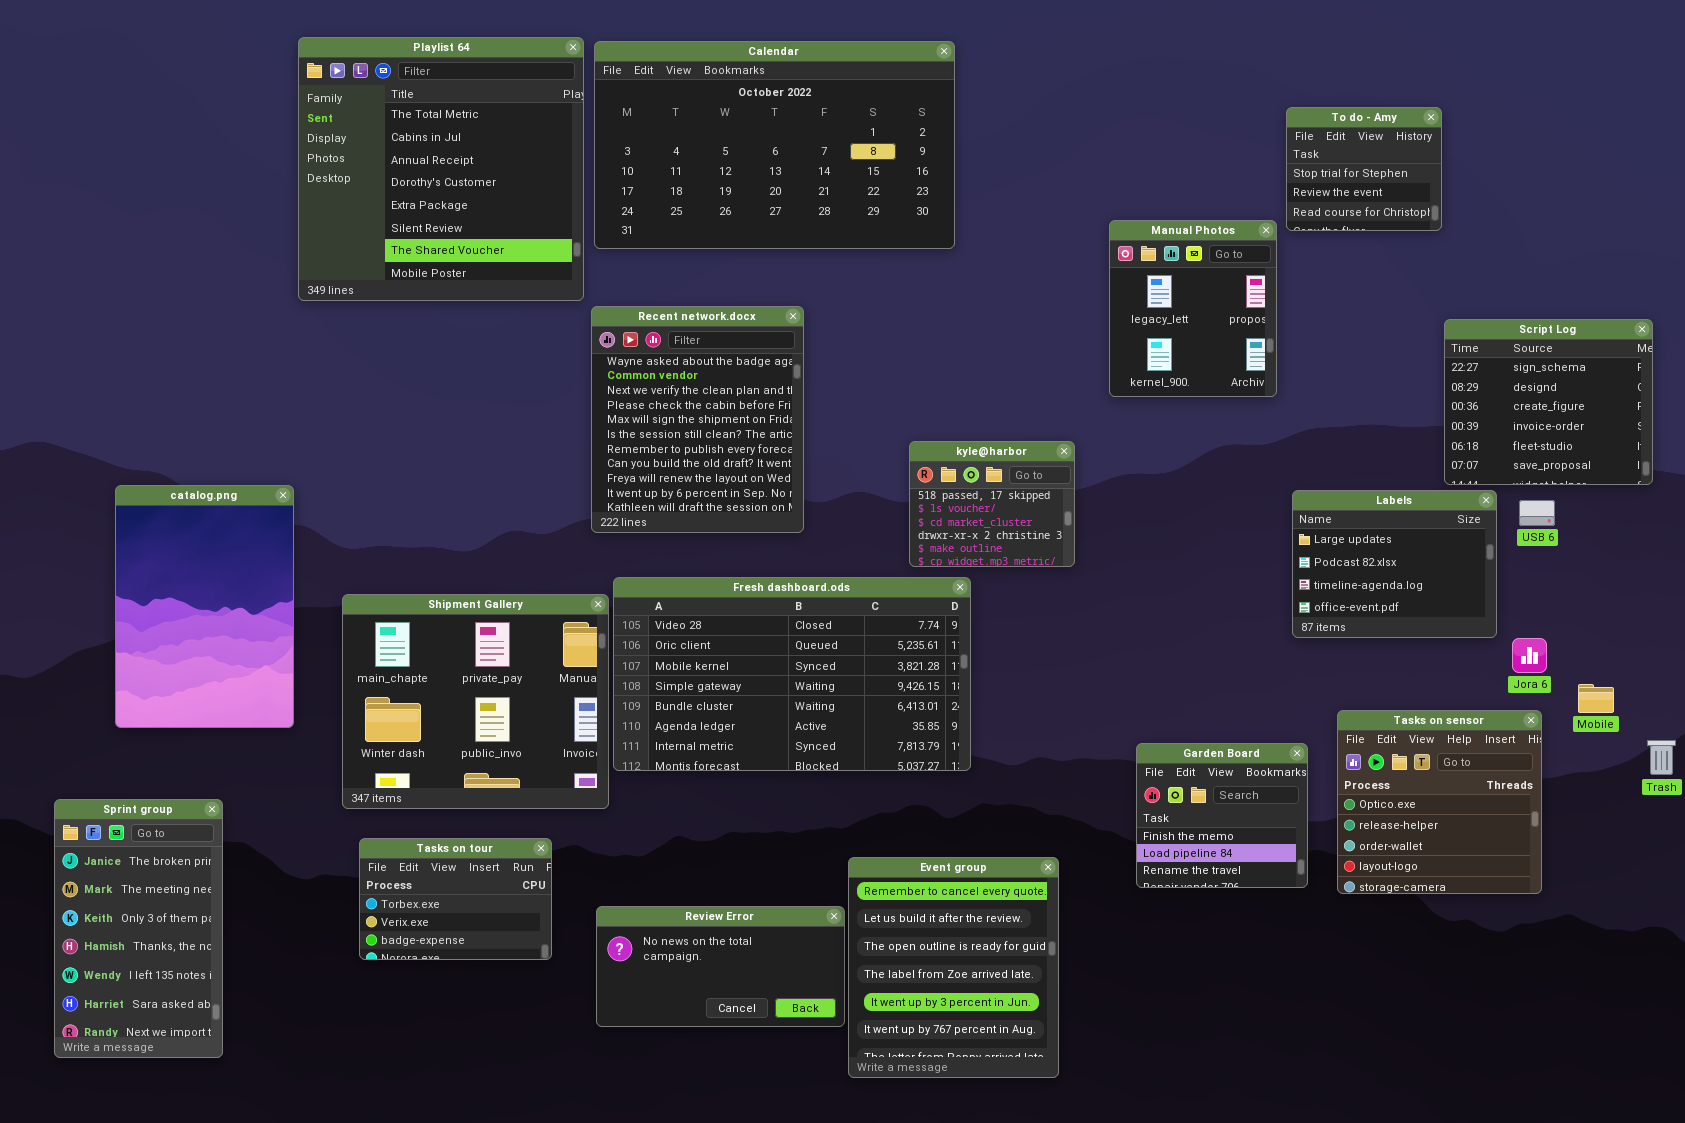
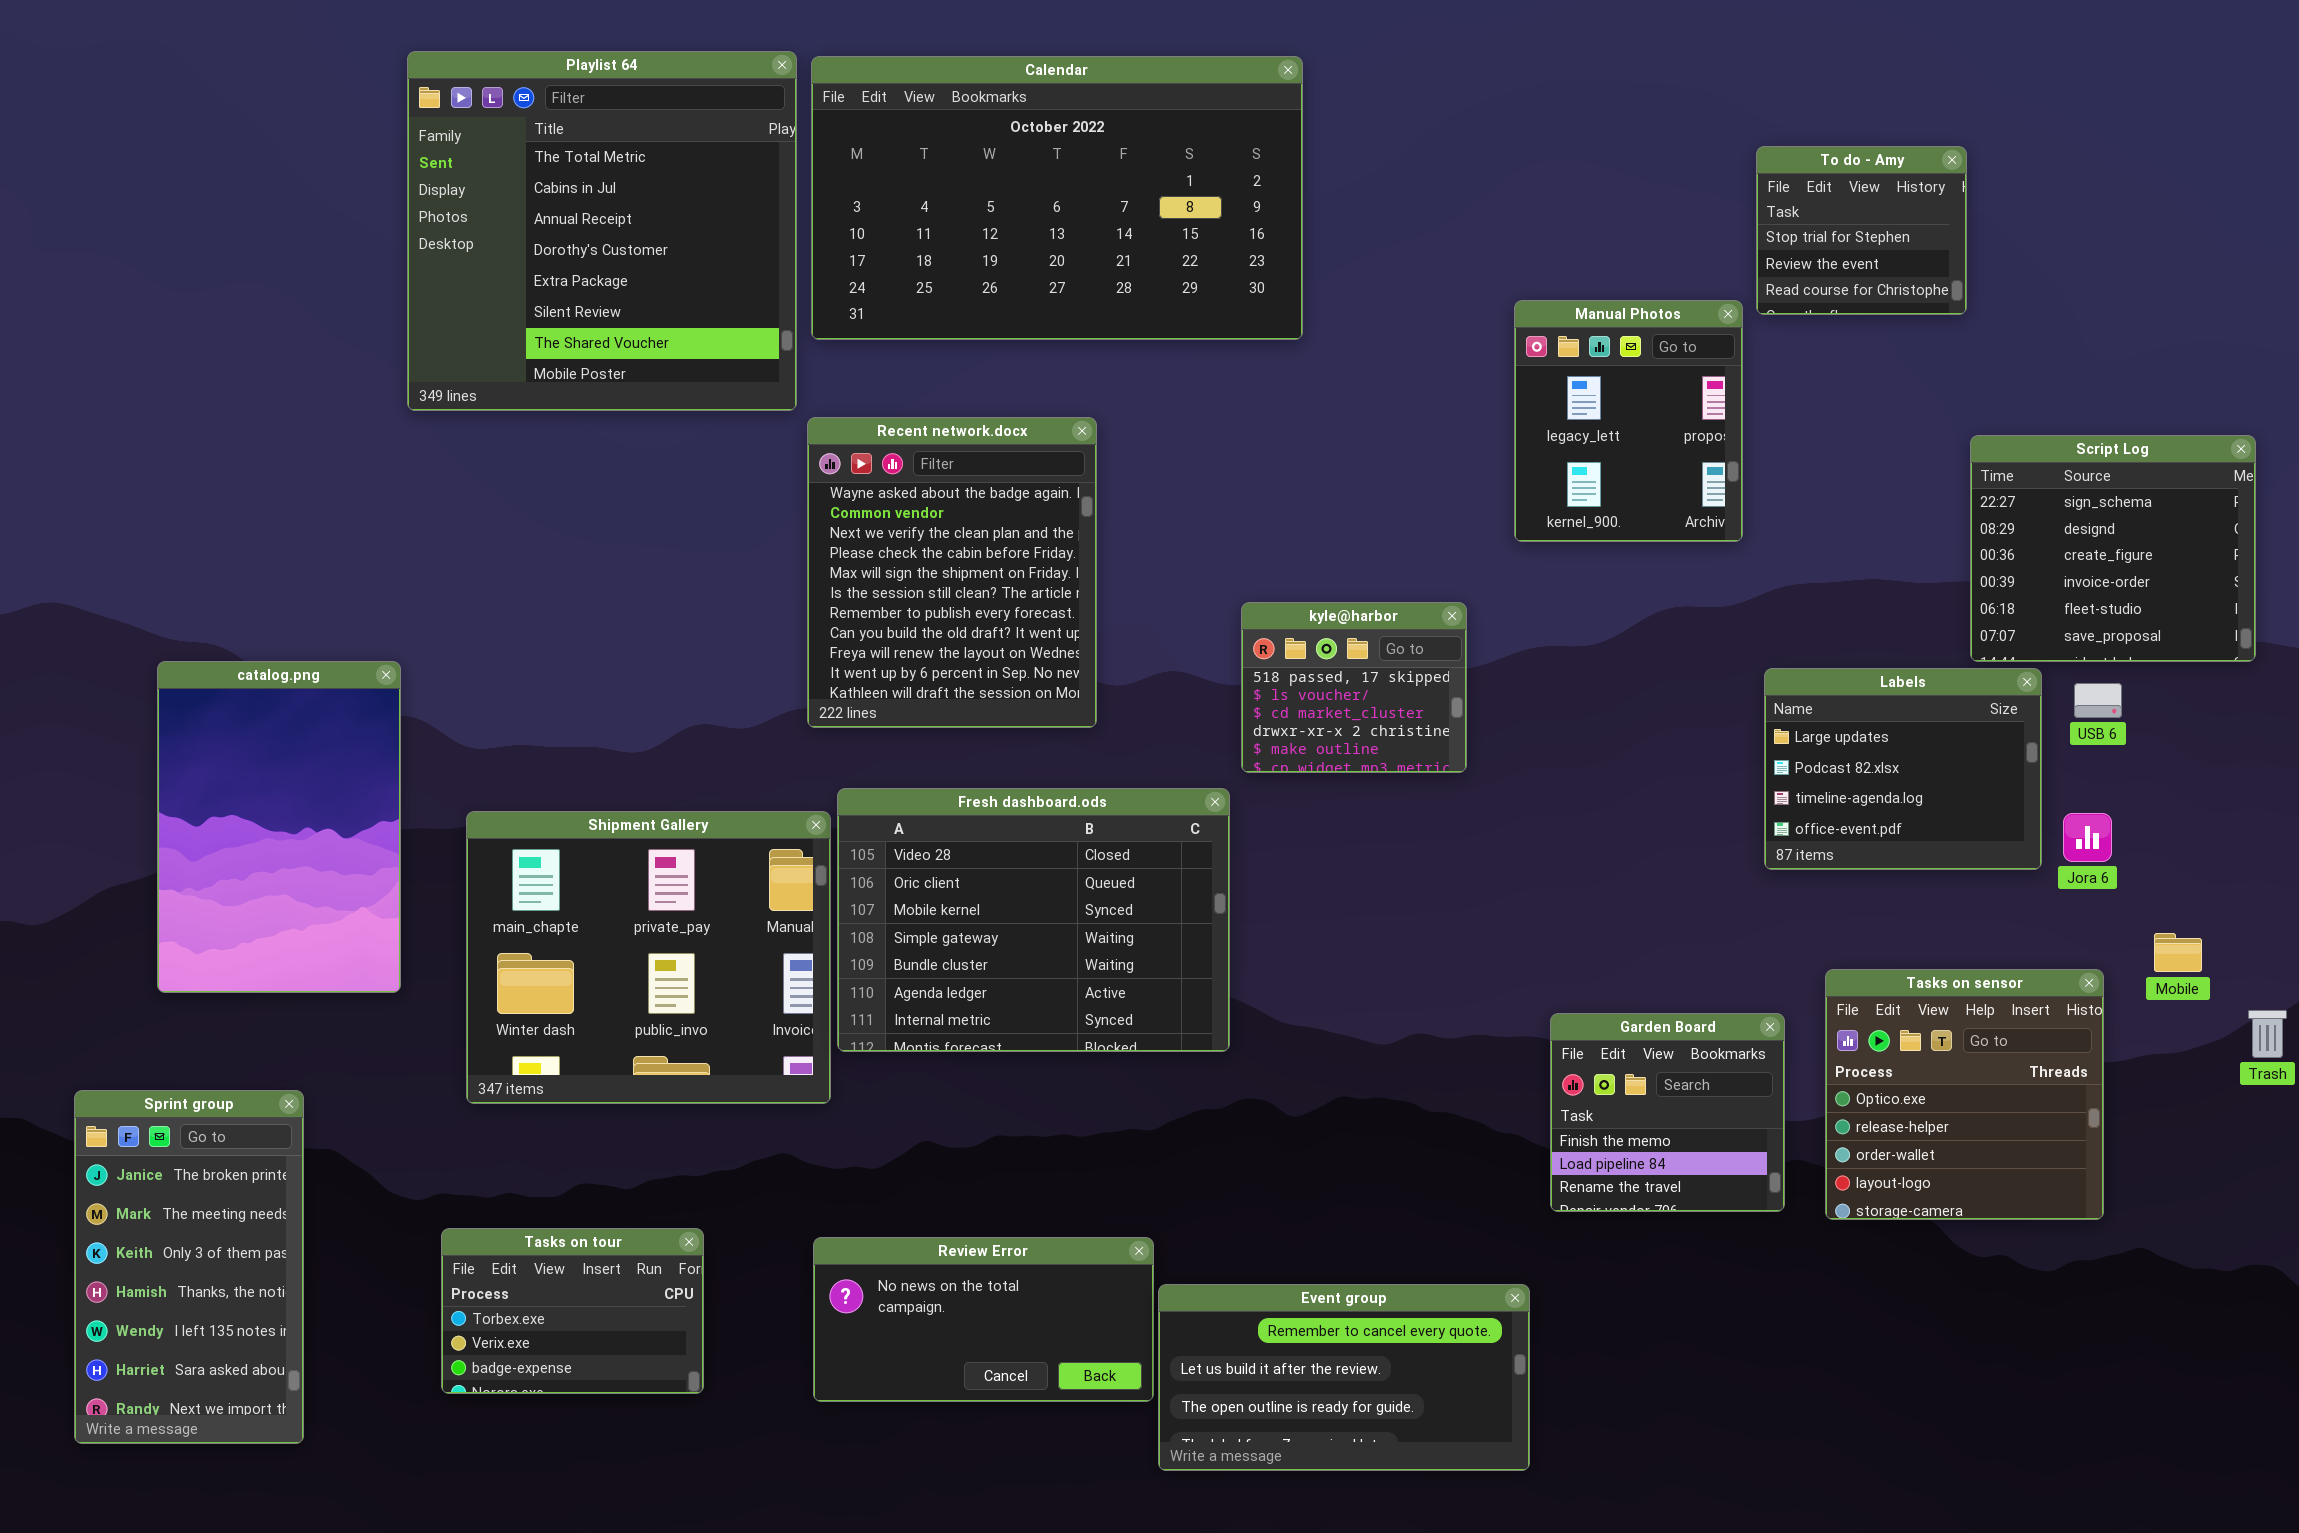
Fresh dashboard.ods: [613,577,971,771] -> [837,788,1230,1052], resized
Jora 6: [1512,638,1547,673] -> [2063,813,2112,862], moved
Tasks on tour: [359,838,552,960] -> [441,1228,704,1394], moved
Event group: [848,857,1059,1078] -> [1158,1284,1530,1471], resized

